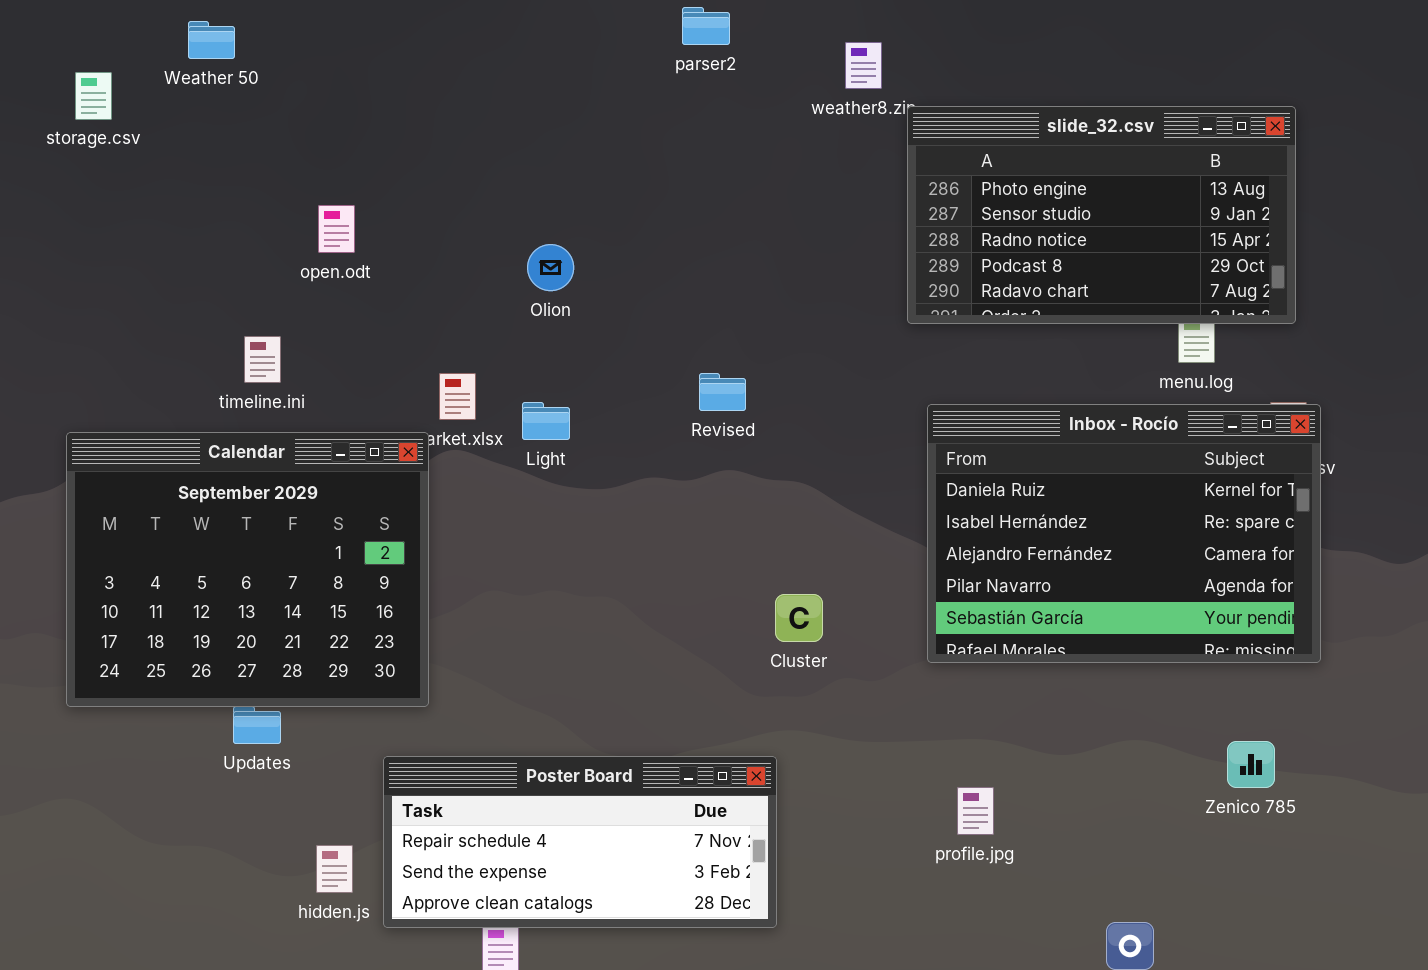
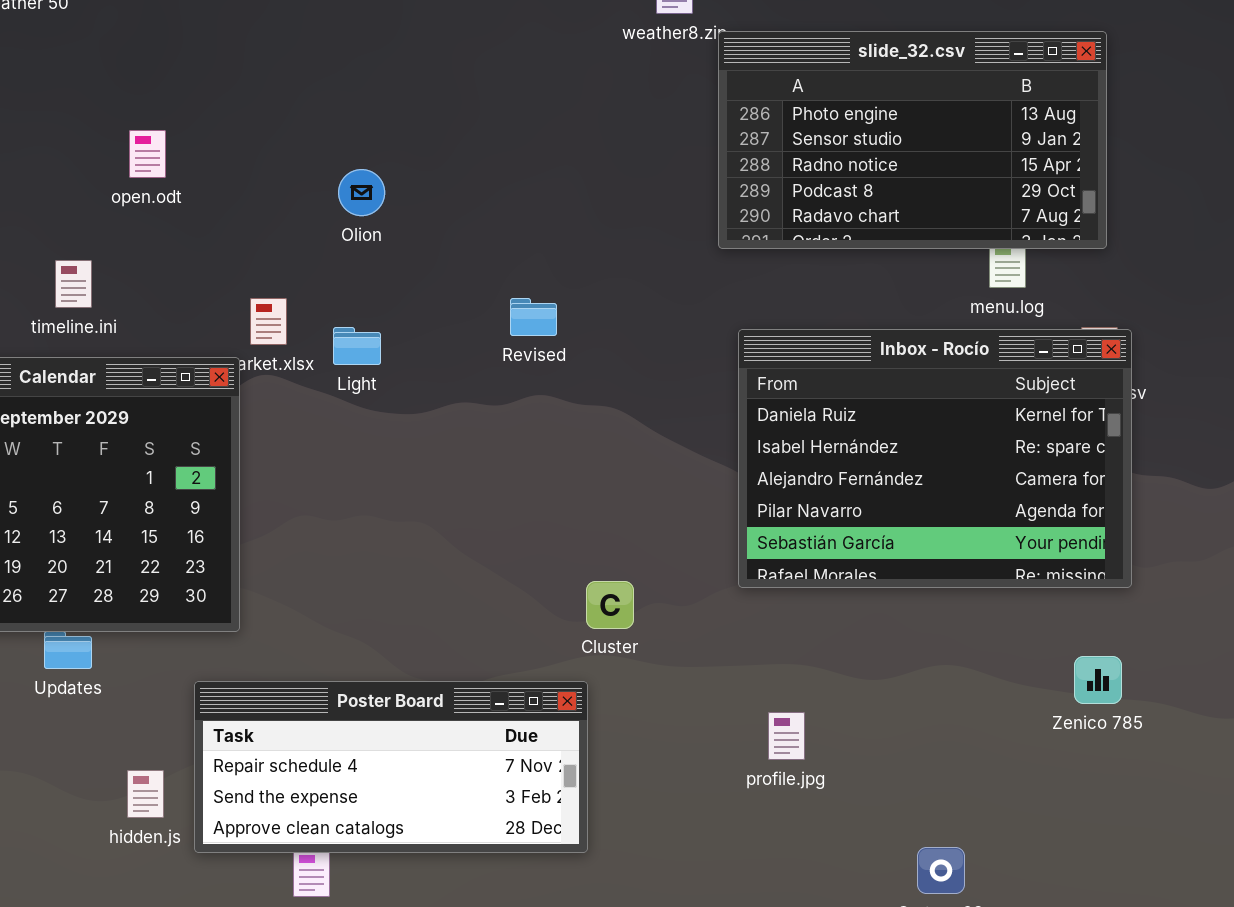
Cluster: [775,594,823,642] -> [586,581,634,629], moved
Zenico 785: [1227,741,1275,788] -> [1074,656,1122,704], moved

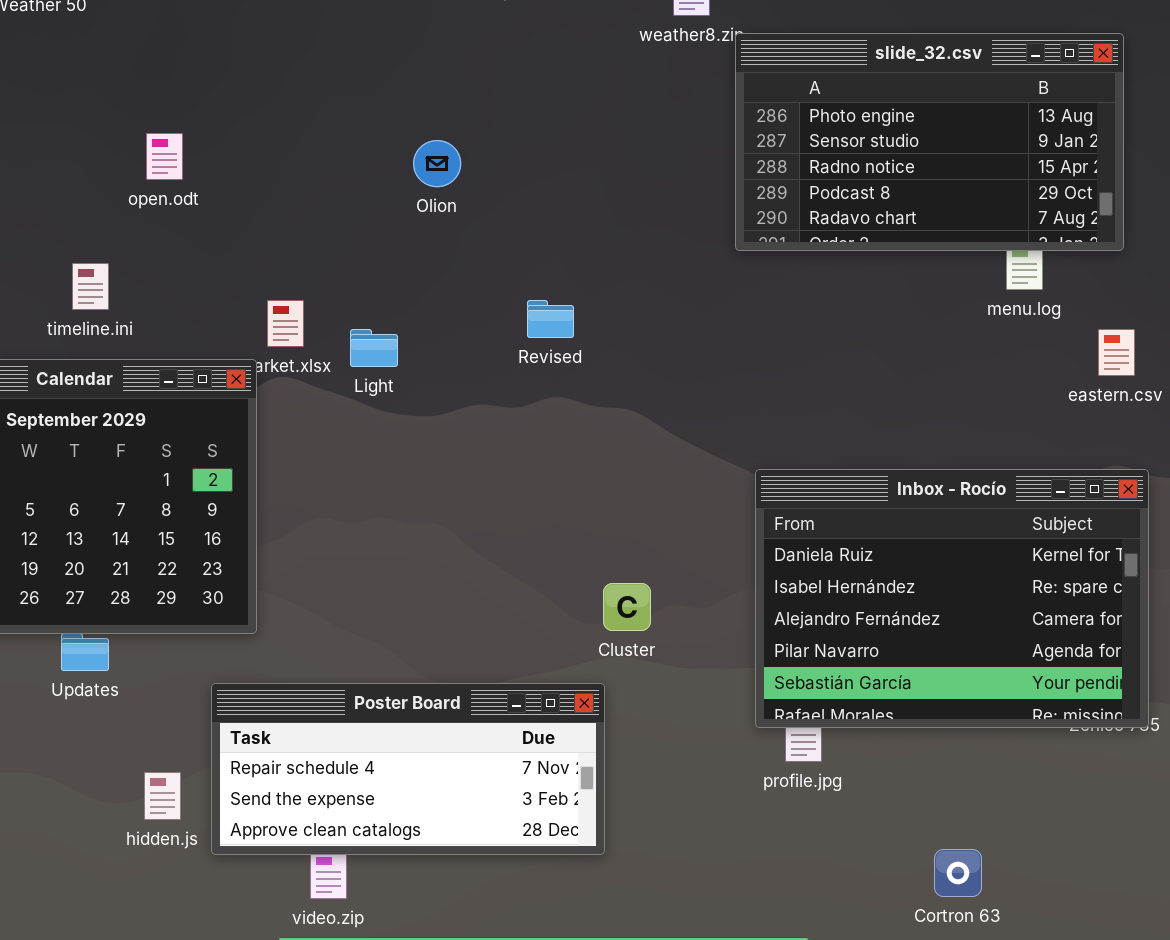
Olion: [338,169,385,216] -> [413,140,461,187], moved
Inbox - Rocío: [738,329,1132,588] -> [755,469,1149,728], moved

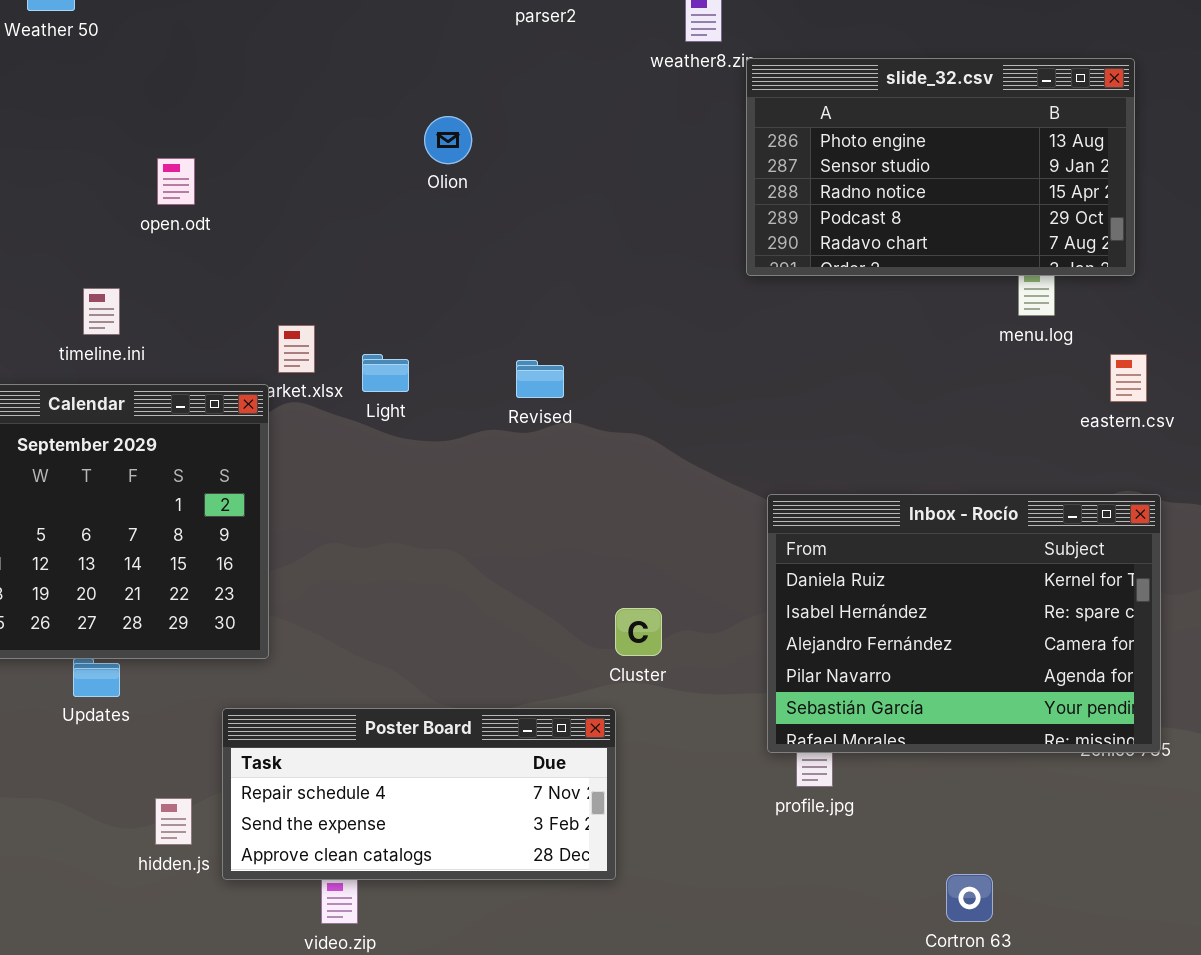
Olion: [413,140,461,187] -> [424,116,472,164], moved
Revised: [527,300,574,338] -> [516,360,564,398], moved

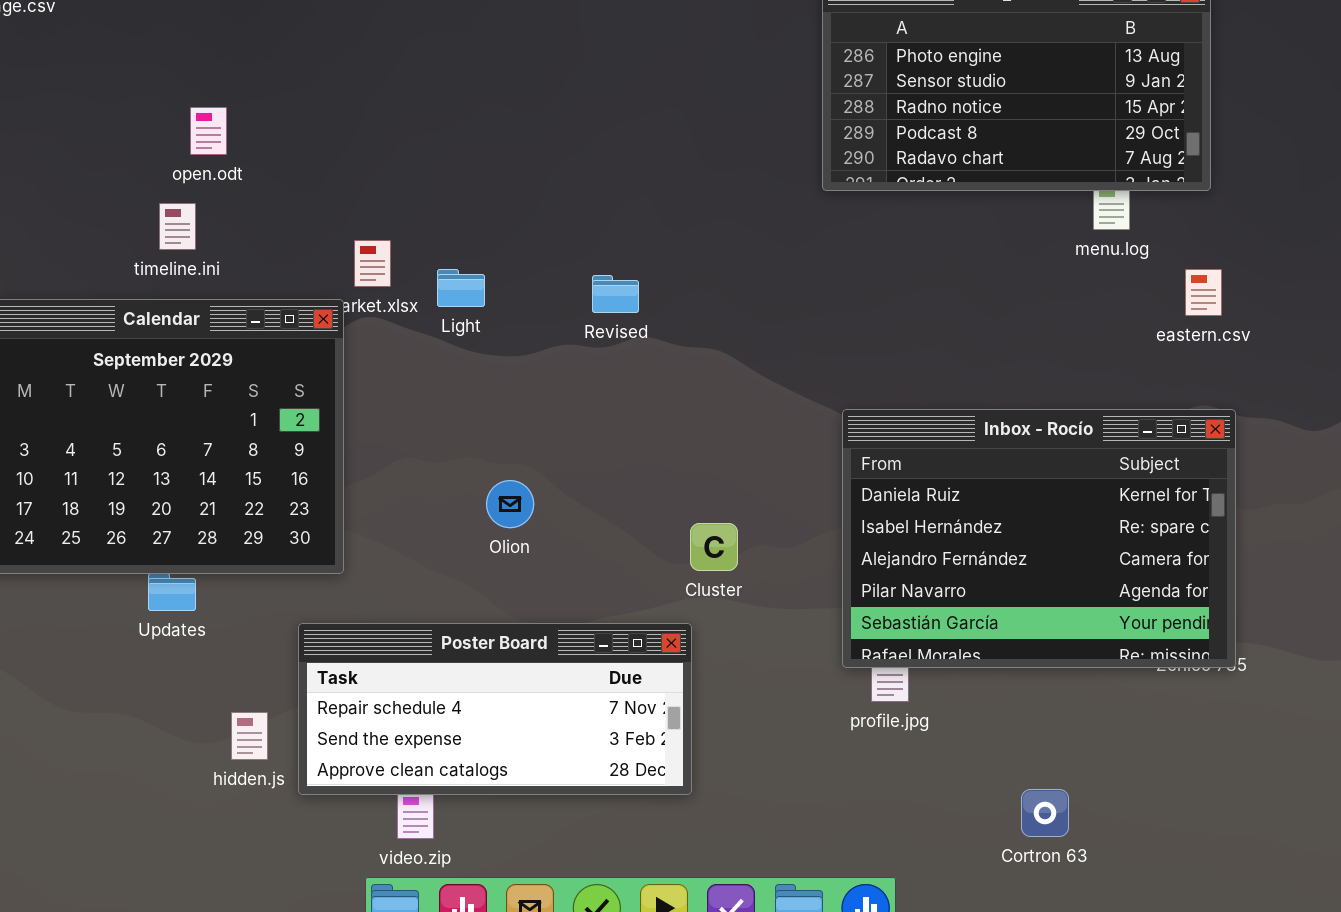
Olion: [424,116,472,164] -> [486,480,534,528], moved
open.odt: [157,158,195,205] -> [190,107,227,155], moved

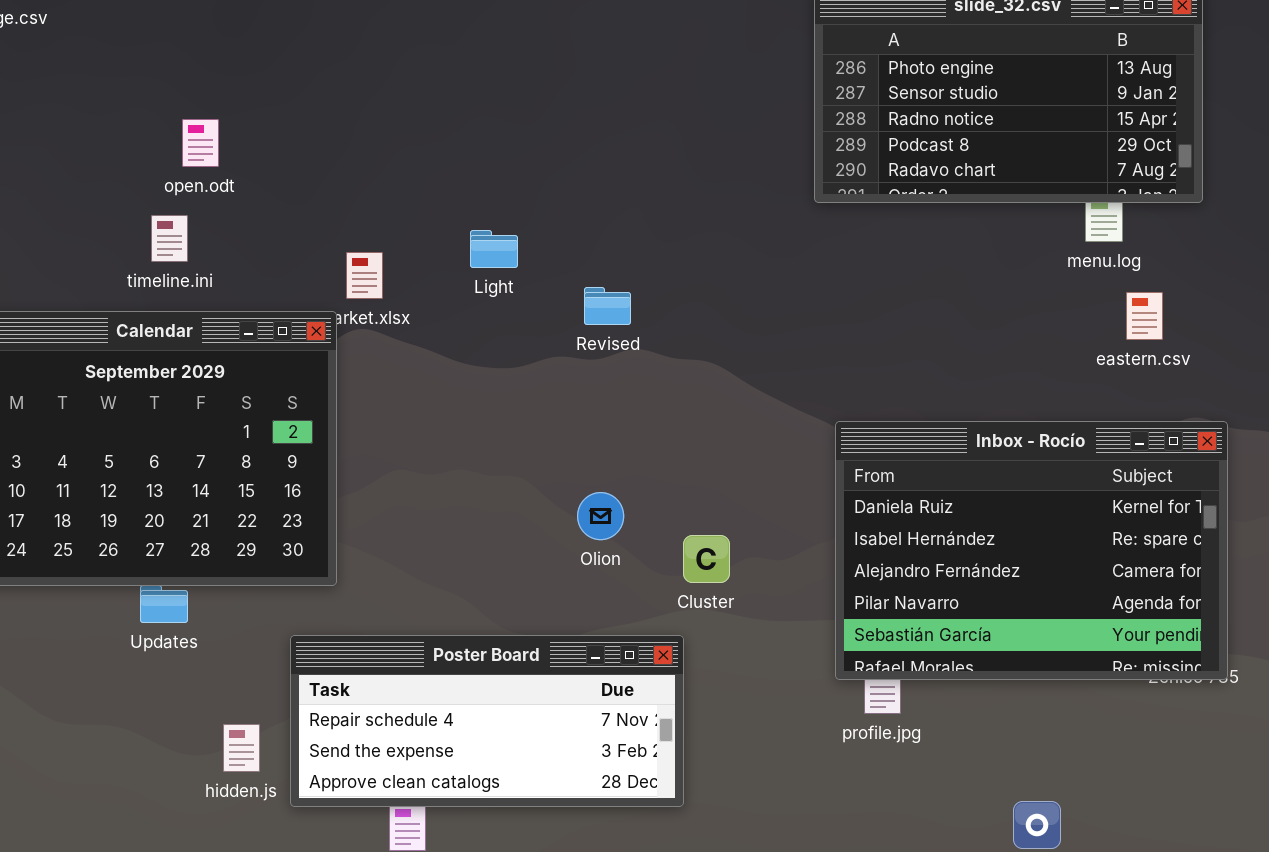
Light: [437,269,485,307] -> [470,230,518,268], moved
eastern.csv: [1185,269,1222,316] -> [1126,292,1163,340], moved
Olion: [486,480,534,528] -> [577,492,624,540], moved

